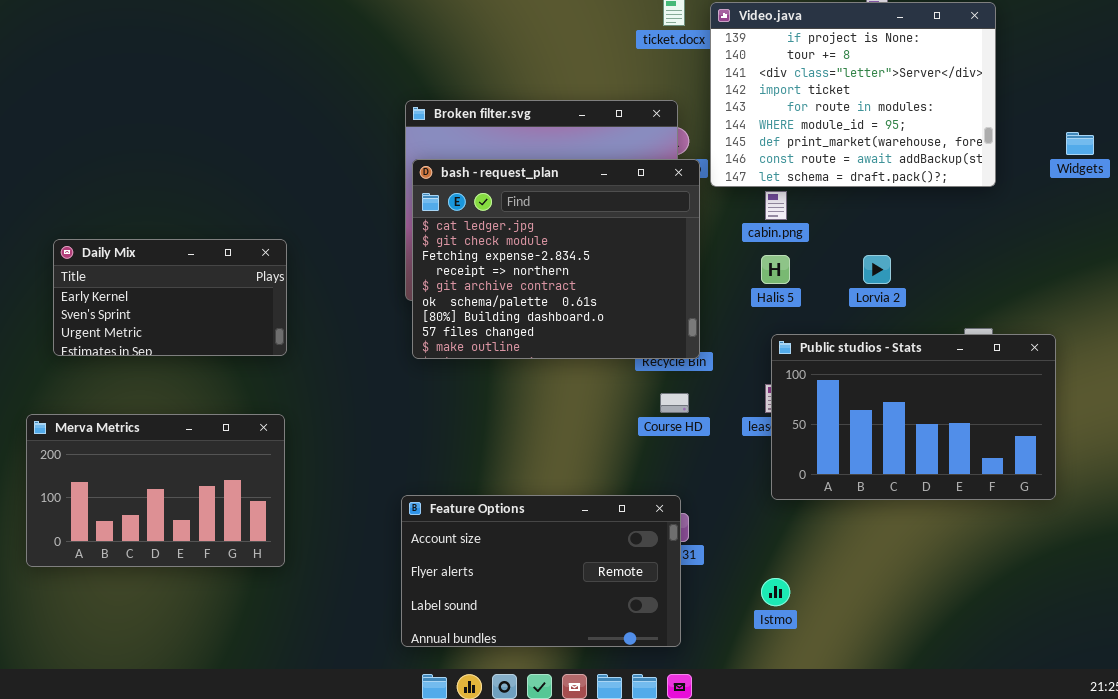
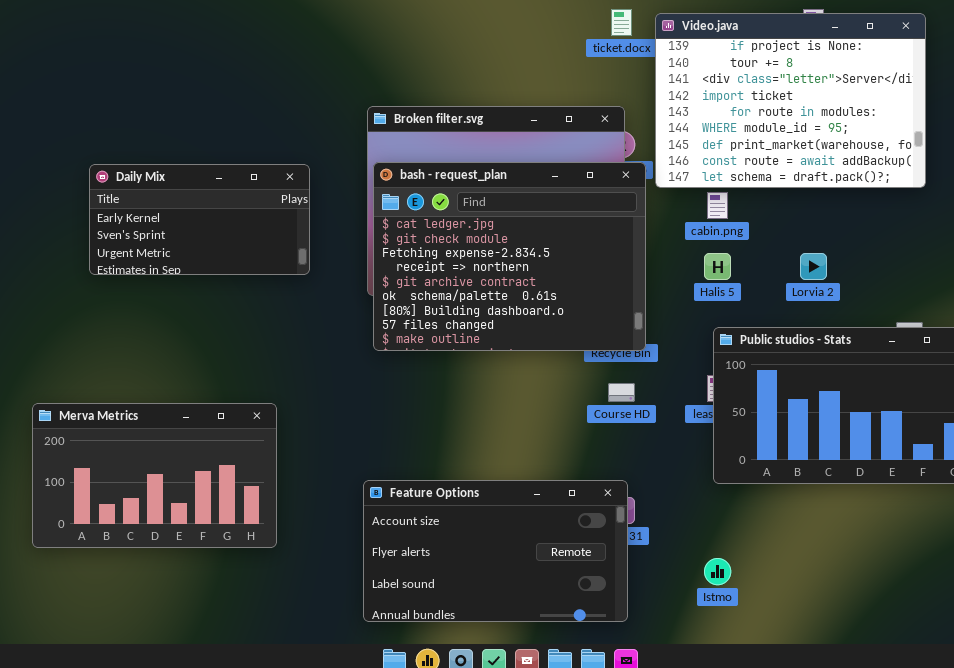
Daily Mix: [53,239,287,356] -> [89,164,310,275], moved
Merva Metrics: [26,414,285,567] -> [32,403,277,548], moved

